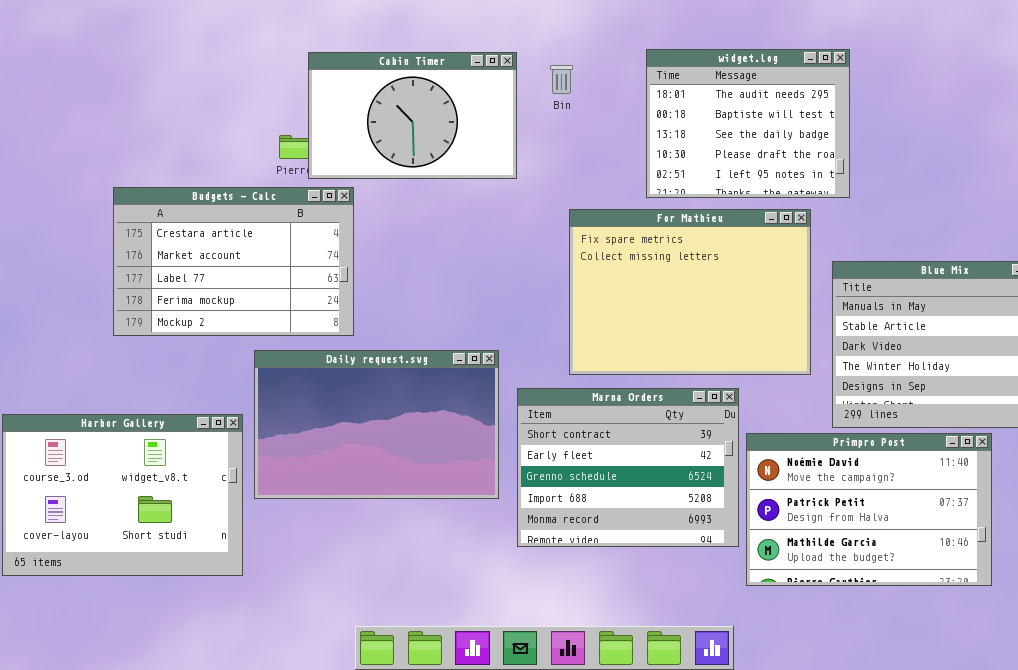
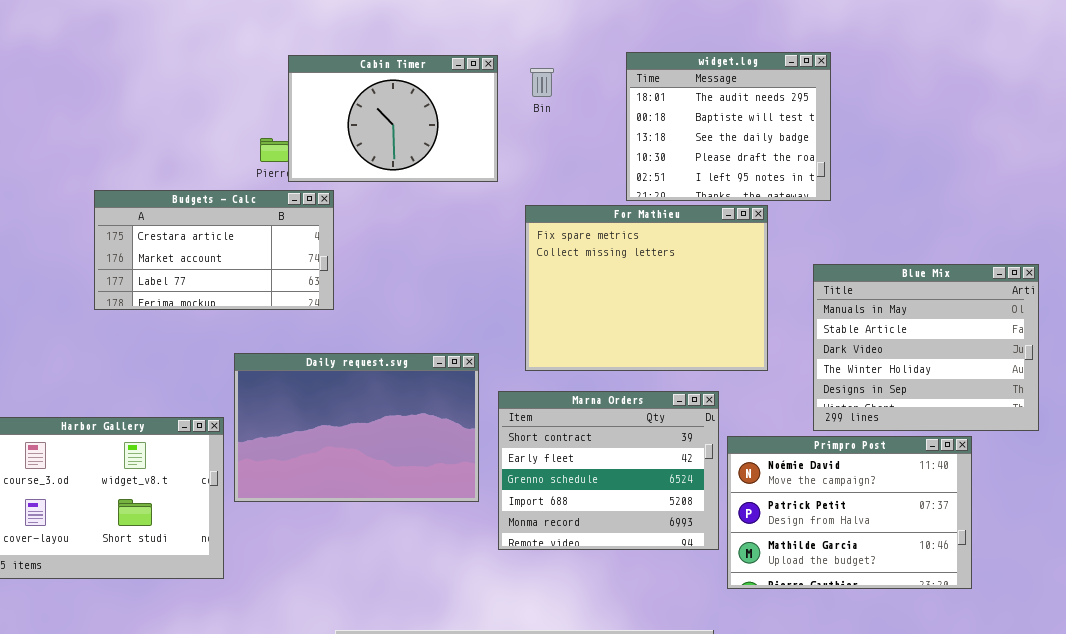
Budgets - Calc: [113,187,354,336] -> [94,190,334,310], resized
For Mathieu: [569,209,811,375] -> [525,205,768,371], moved

